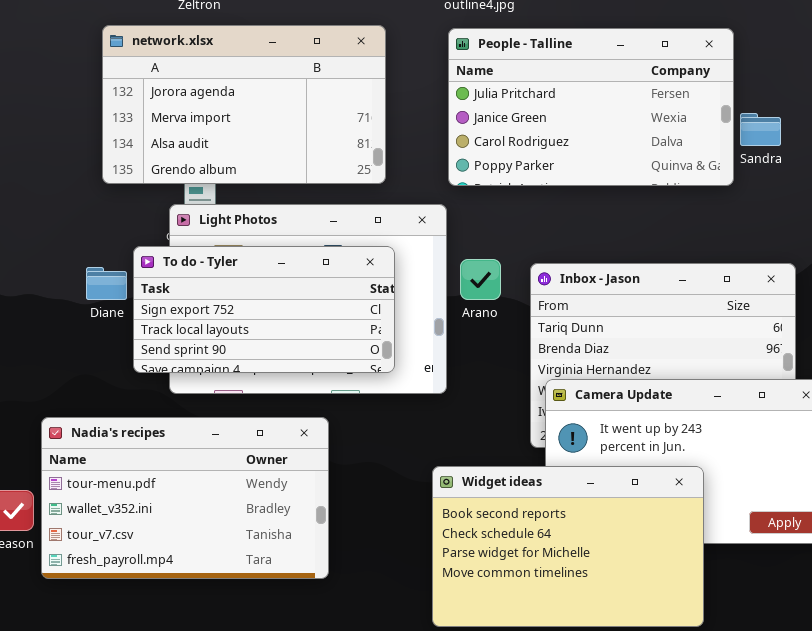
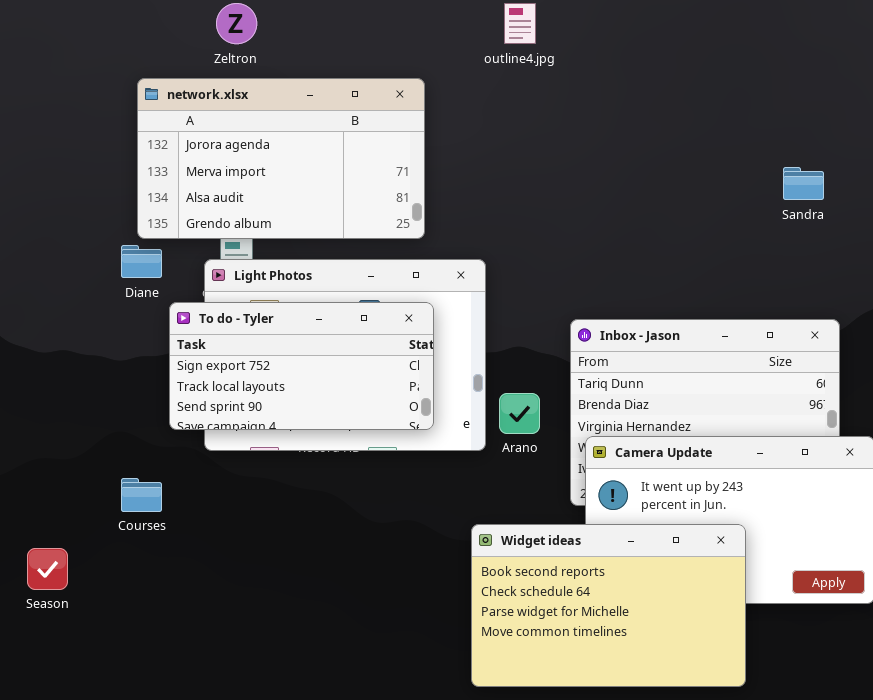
People - Talline: [448,28,734,186] -> none, closed
Arano: [460,259,501,300] -> [499,393,540,434], moved
Diane: [86,267,127,300] -> [121,245,162,278], moved
Nadia's recipes: [41,417,329,579] -> none, closed

